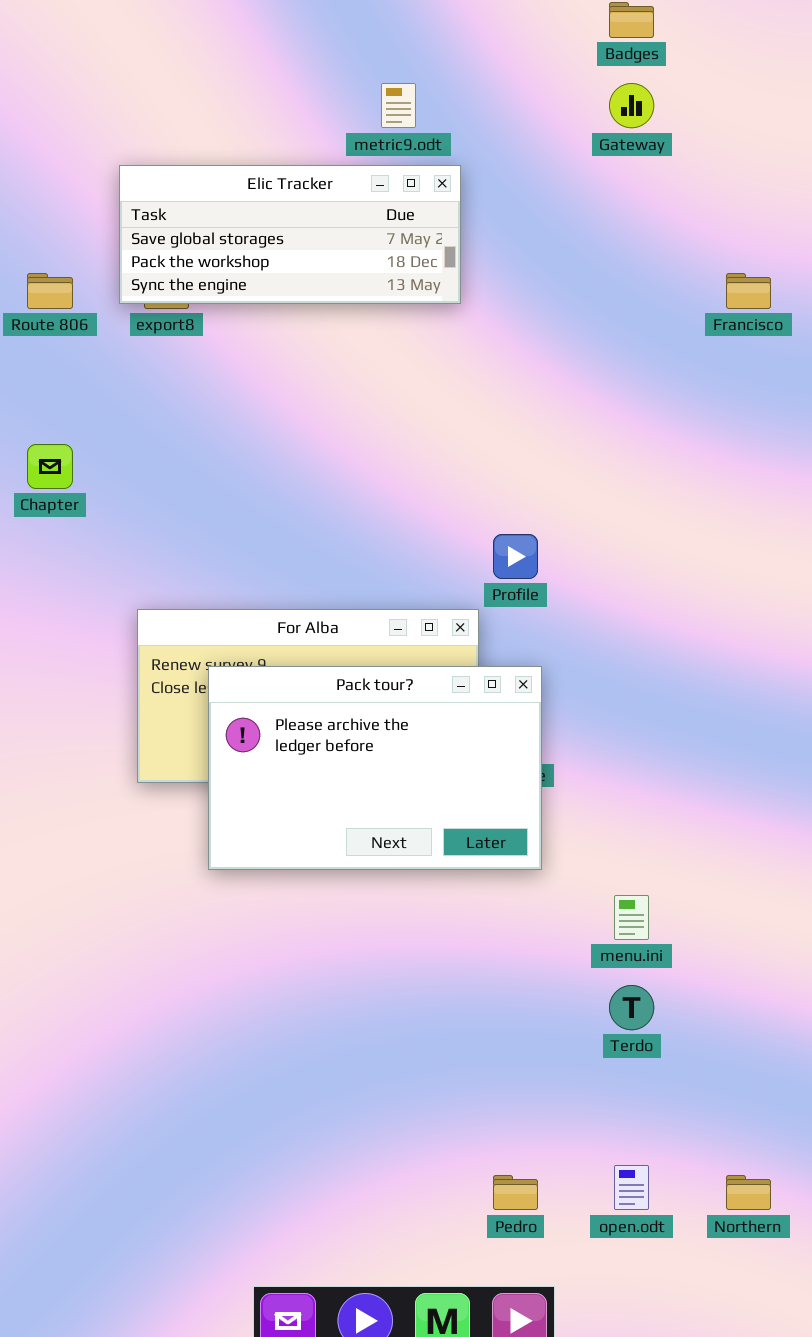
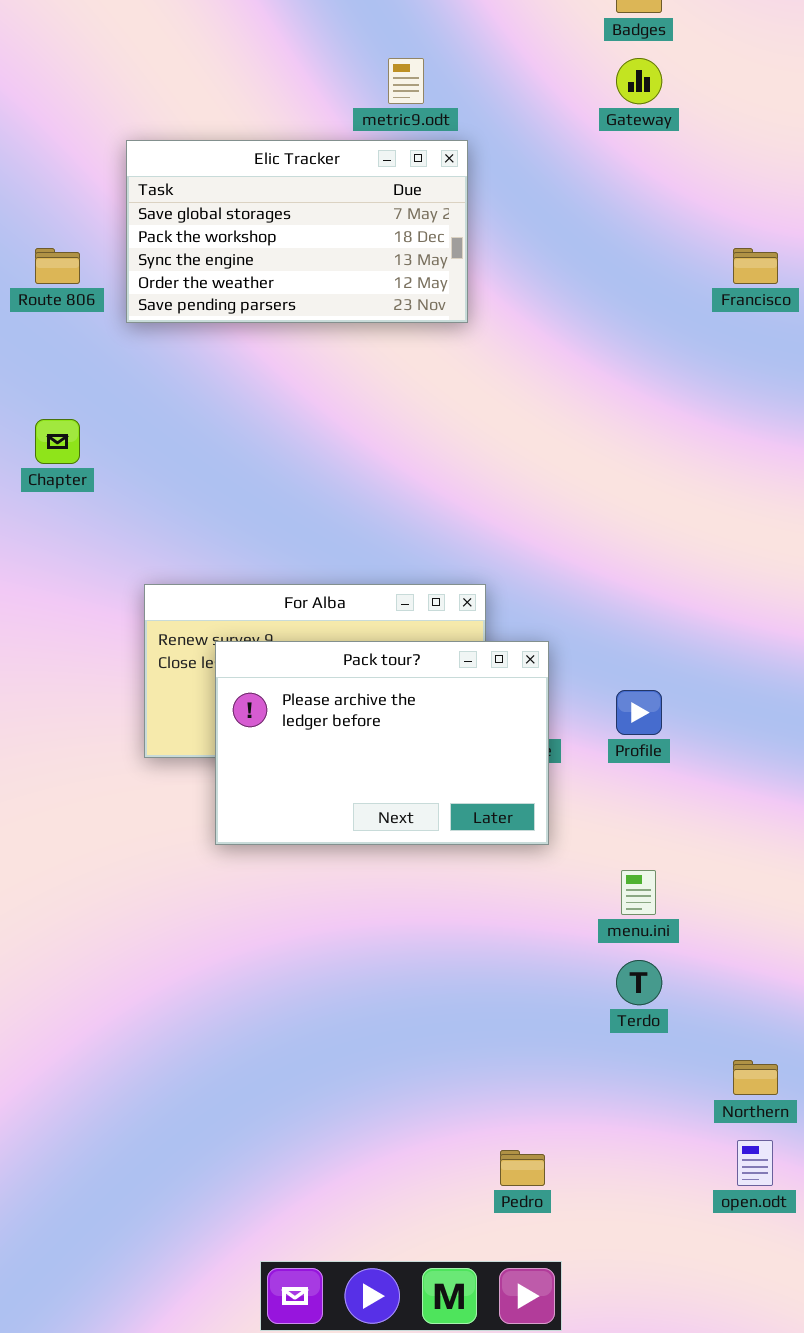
Elic Tracker: [119,165,461,304] -> [126,140,468,323], resized
Profile: [493,534,538,579] -> [616,690,662,735], moved
open.odt: [614,1165,649,1210] -> [737,1140,773,1186], moved
Northern: [726,1175,771,1210] -> [733,1060,778,1095], moved

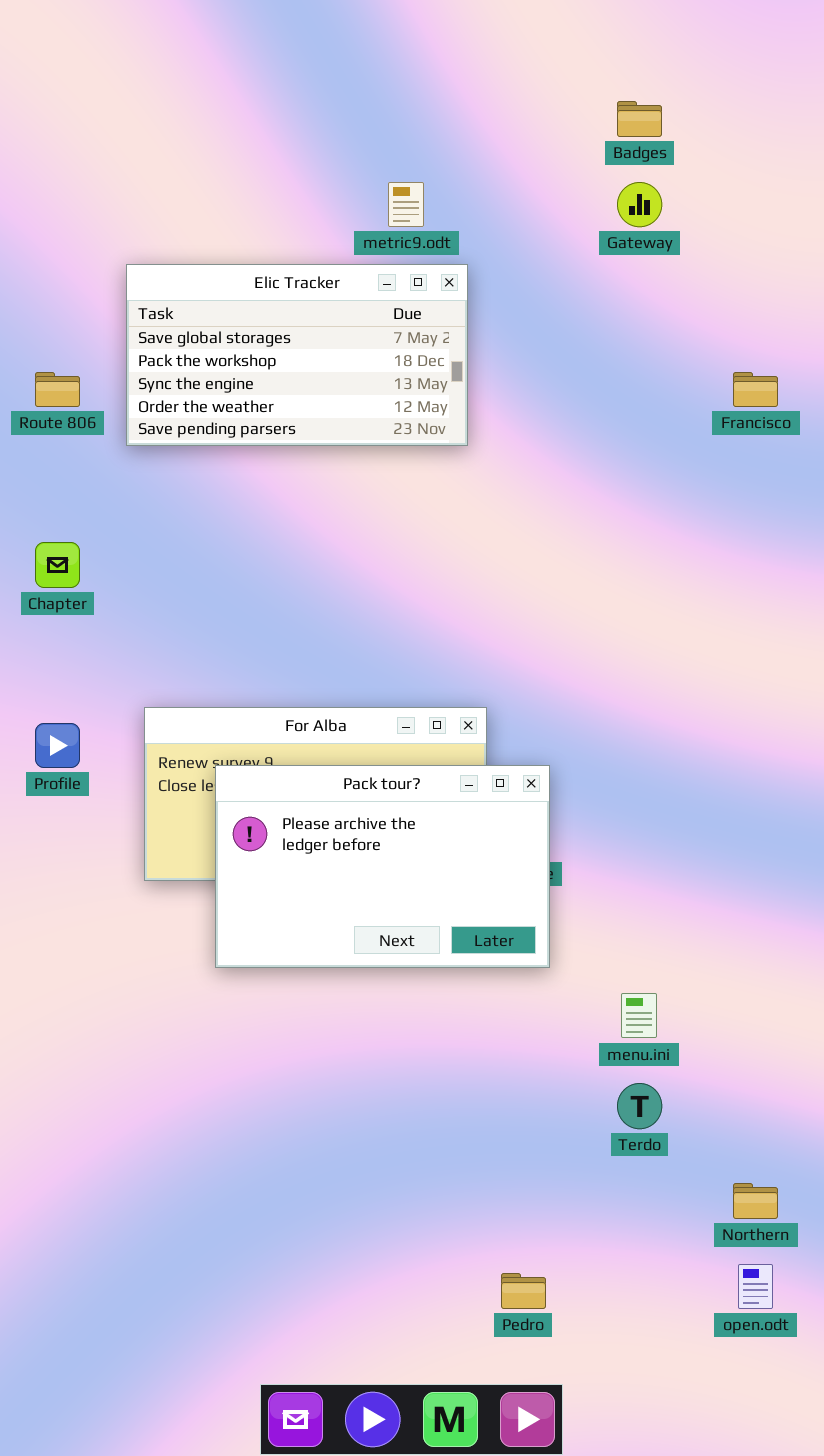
Profile: [616,690,662,735] -> [35,723,80,768], moved

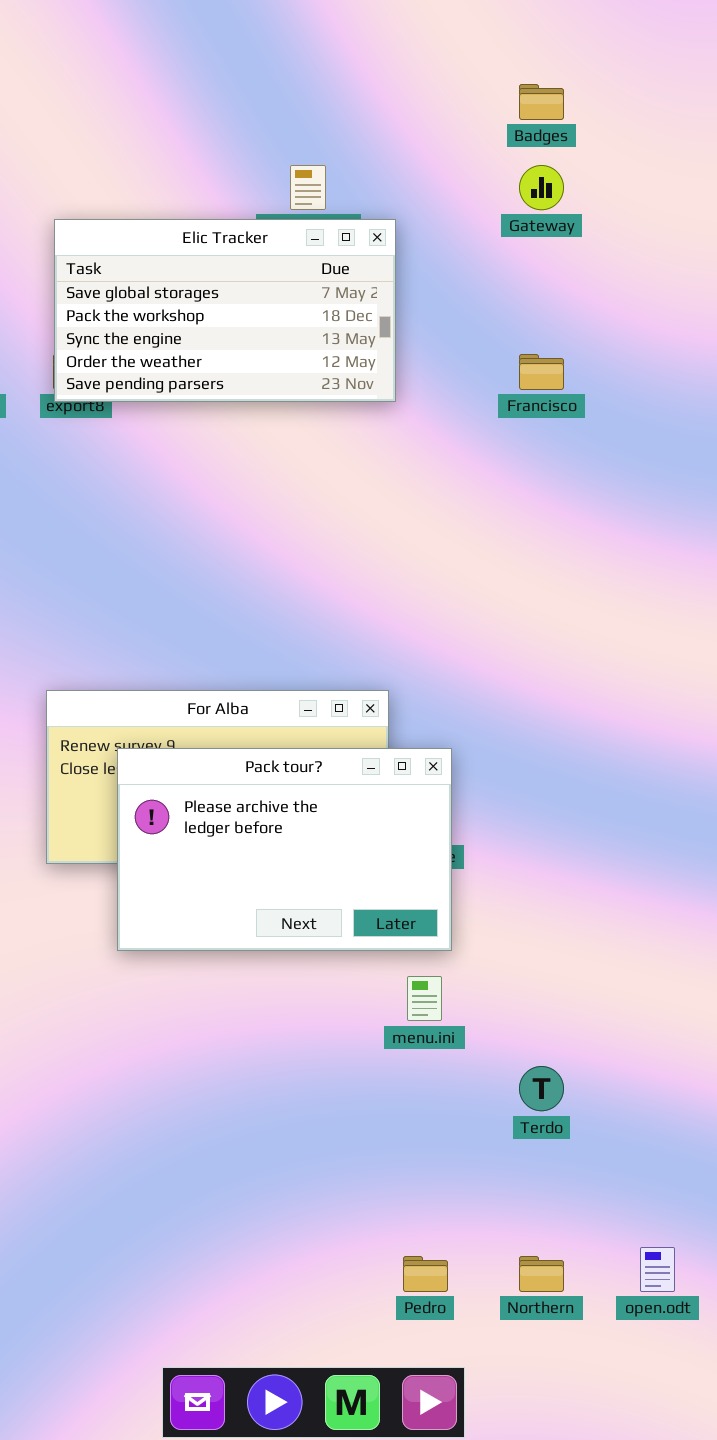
Elic Tracker: [126,264,468,446] -> [54,219,396,402], moved
Francisco: [733,372,778,407] -> [519,354,564,390], moved
menu.ini: [621,993,657,1038] -> [407,976,442,1021], moved
Northern: [733,1183,778,1219] -> [519,1256,564,1292], moved

